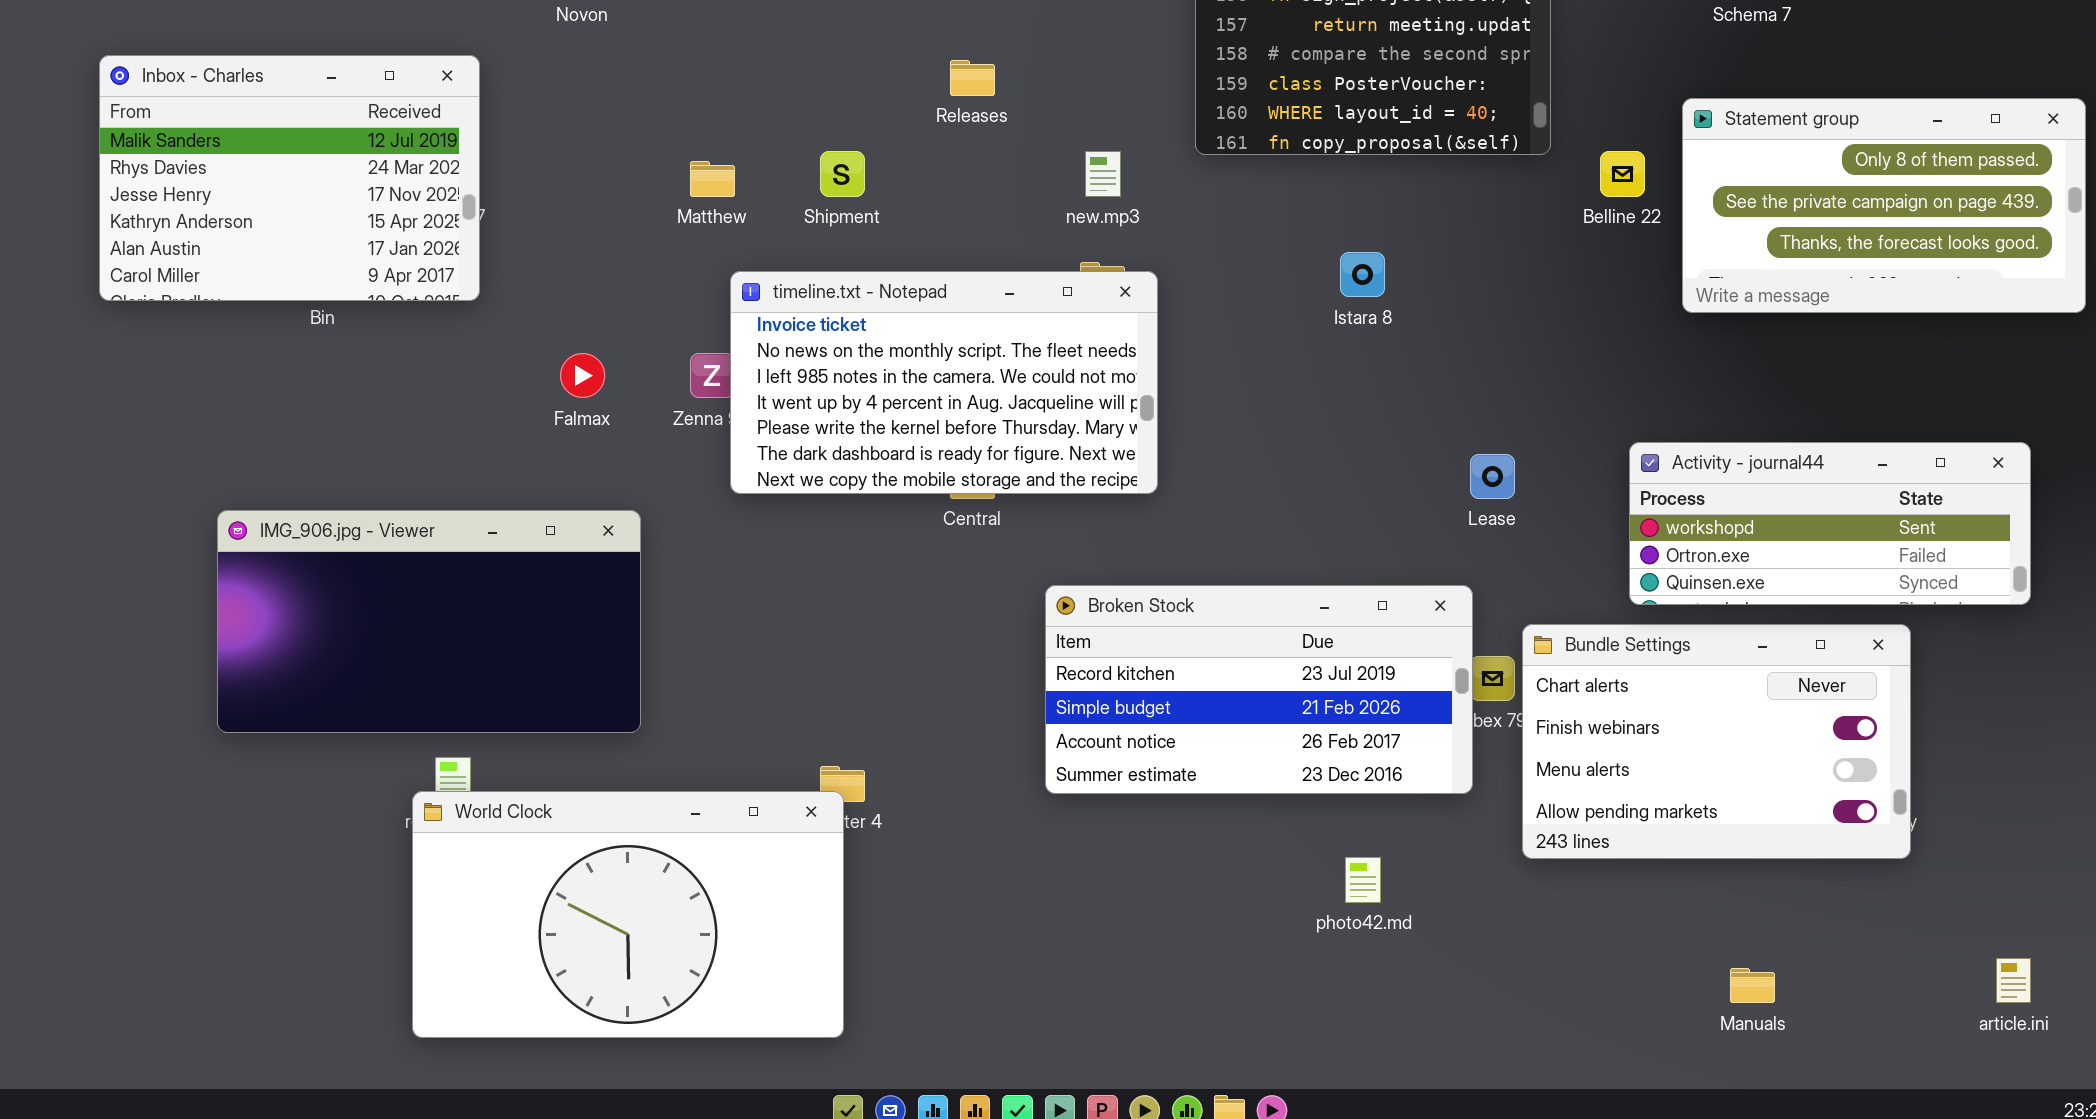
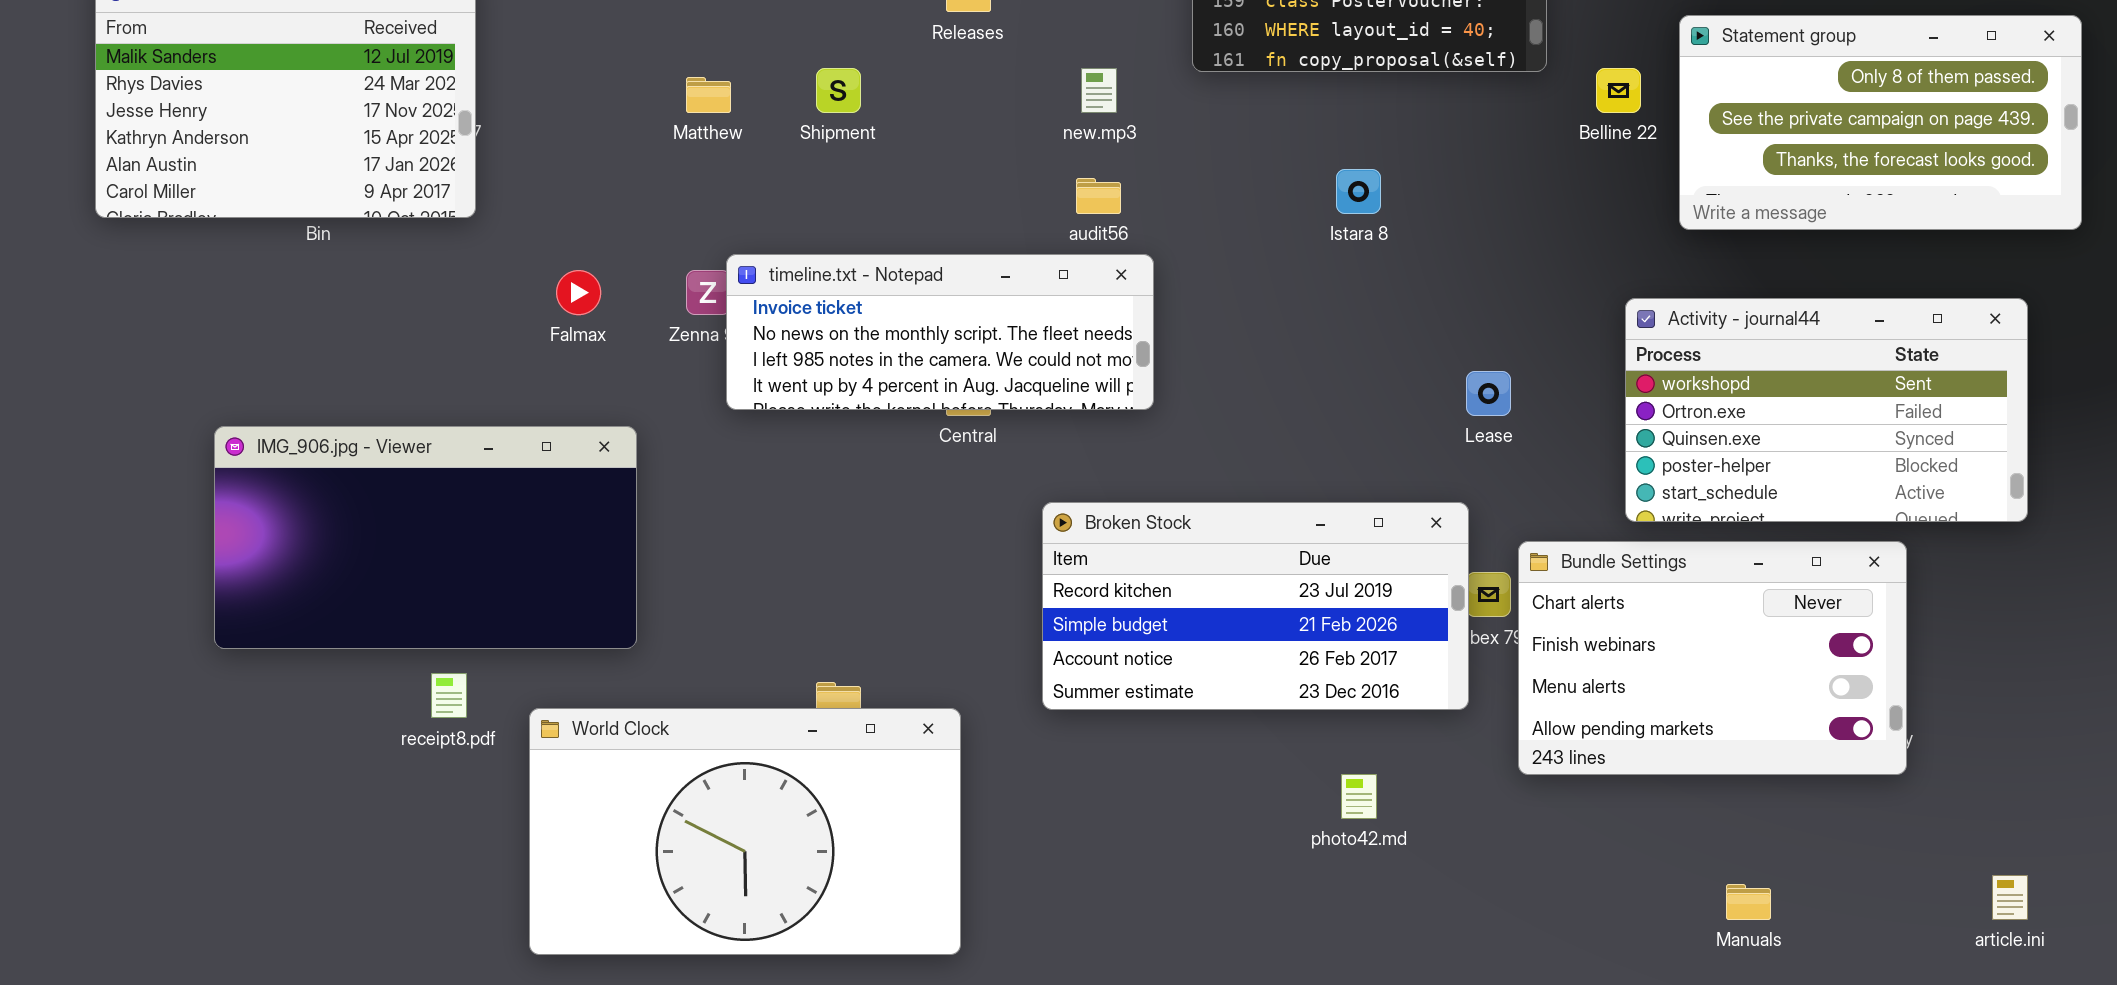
timeline.txt - Notepad: [730,271,1158,494] -> [726,254,1154,410], resized
Activity - journal44: [1629,442,2031,605] -> [1625,298,2028,522], resized
World Clock: [412,791,844,1038] -> [529,708,961,955], moved

